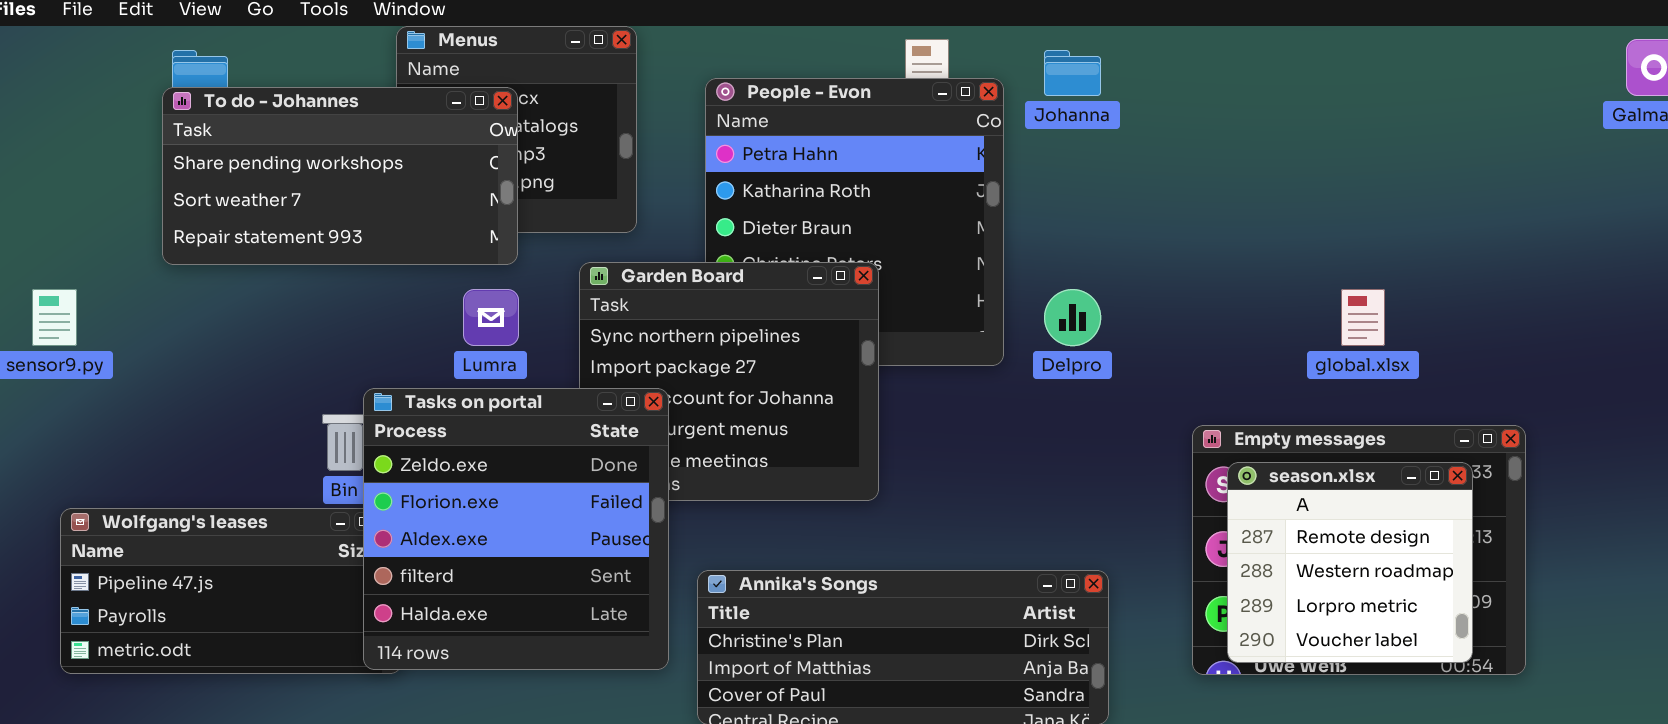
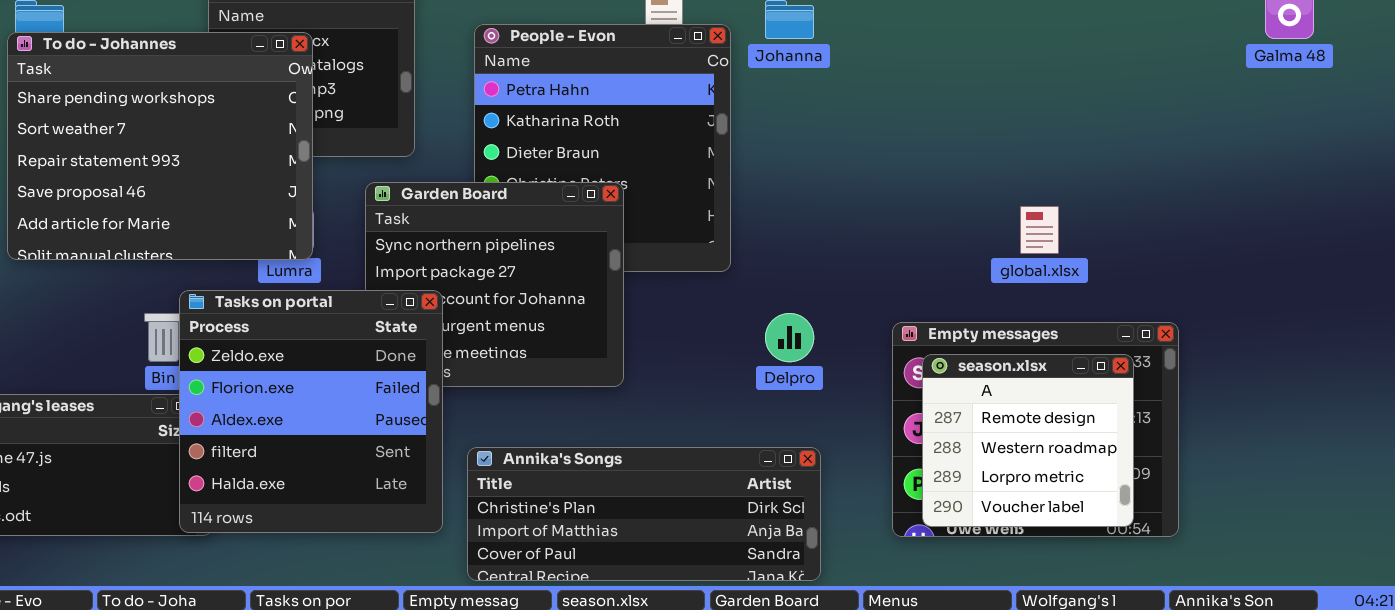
To do - Johannes: [162,87,518,265] -> [7,32,313,260], resized
Delpro: [1044,289,1101,346] -> [765,313,814,362], moved

